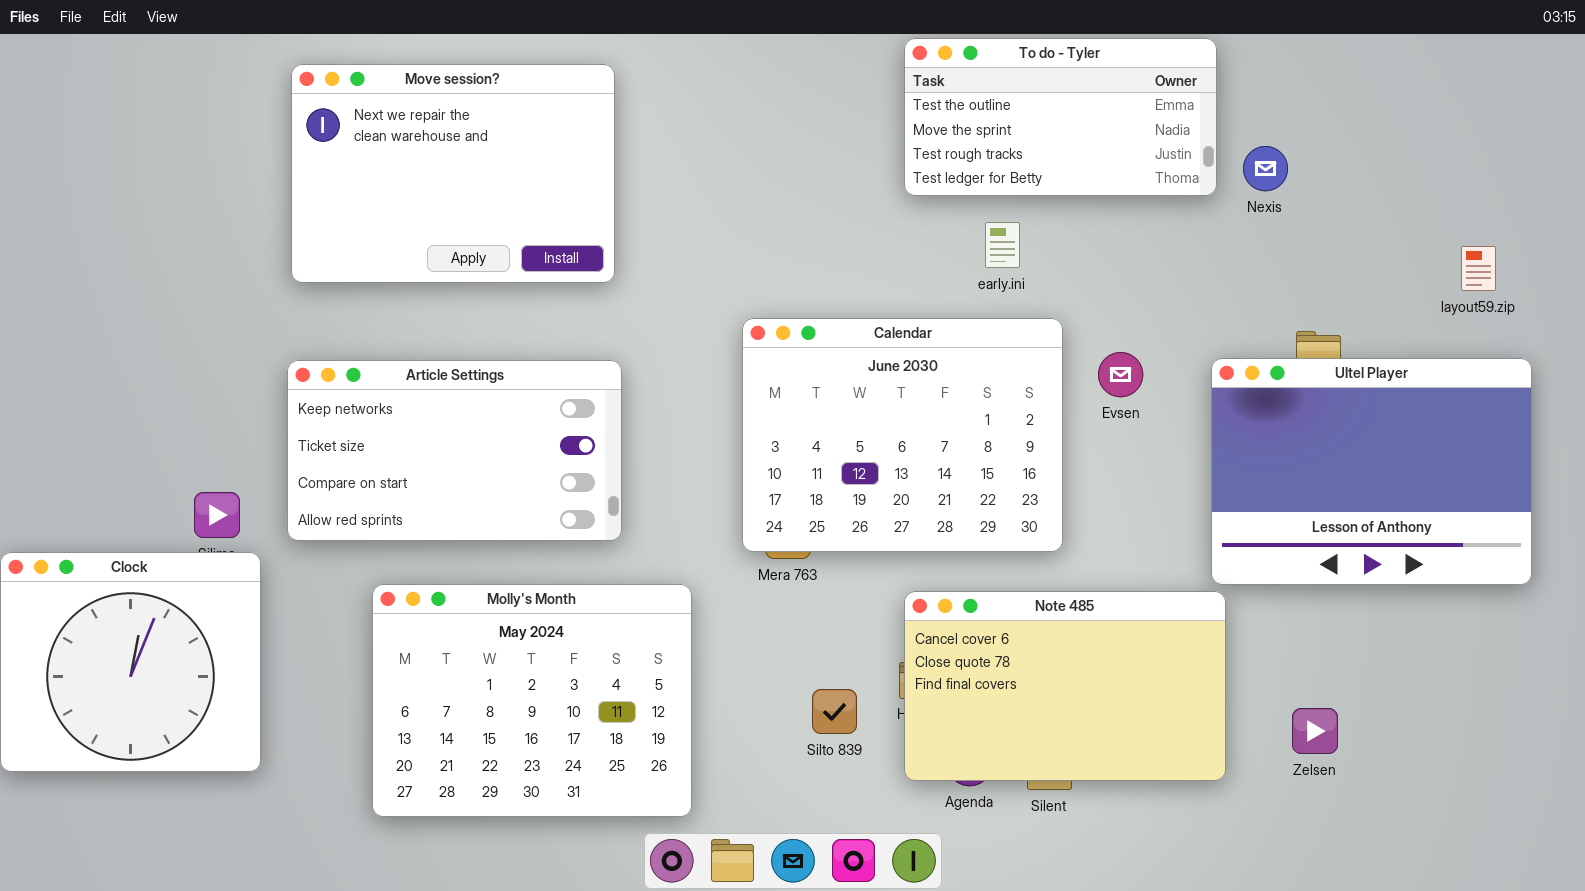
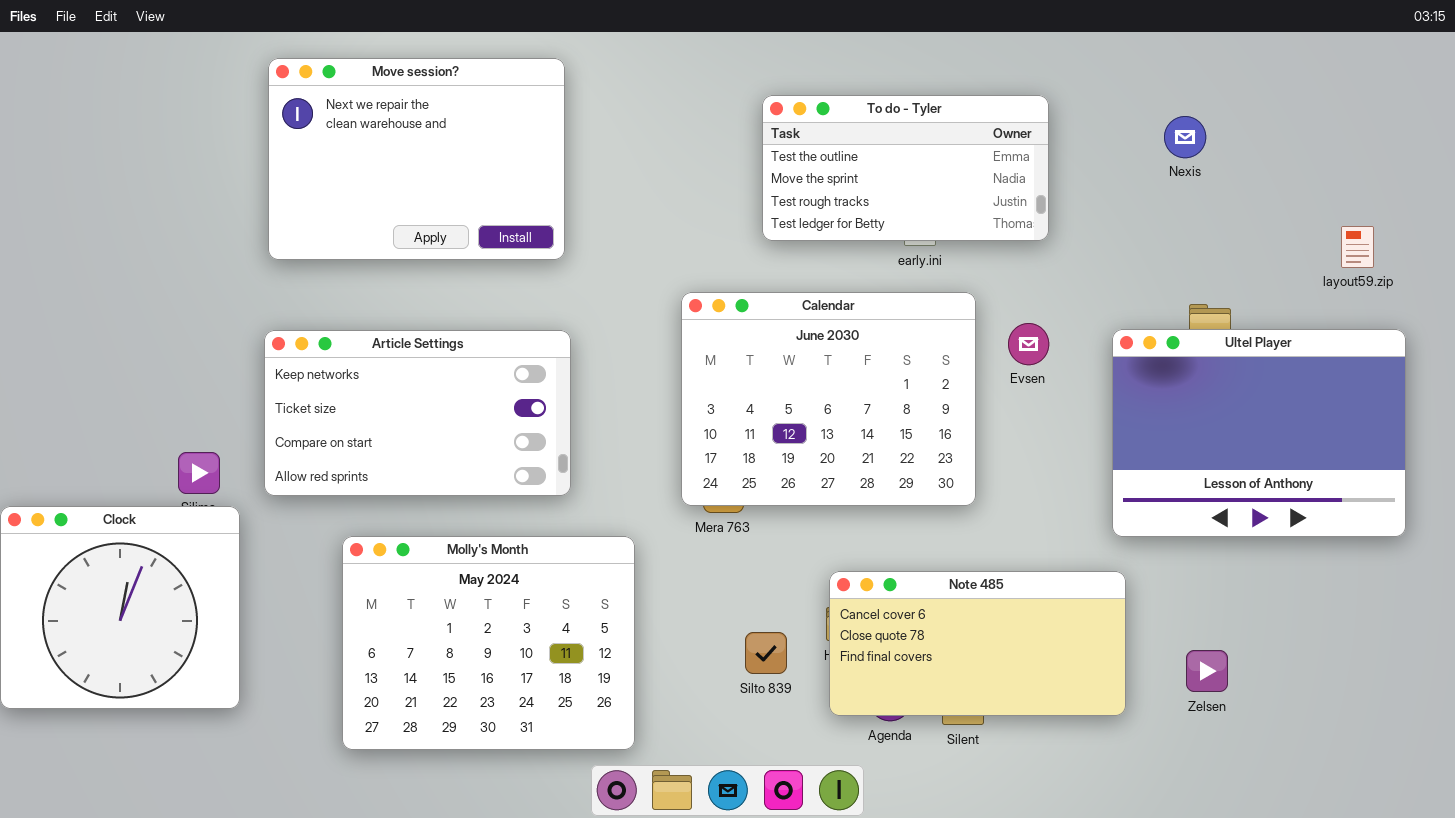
To do - Tyler: [904,38,1217,196] -> [762,95,1049,241], moved
Nexis: [1243,146,1288,191] -> [1164,116,1206,158], moved
Note 485: [904,591,1226,781] -> [829,571,1126,716], resized

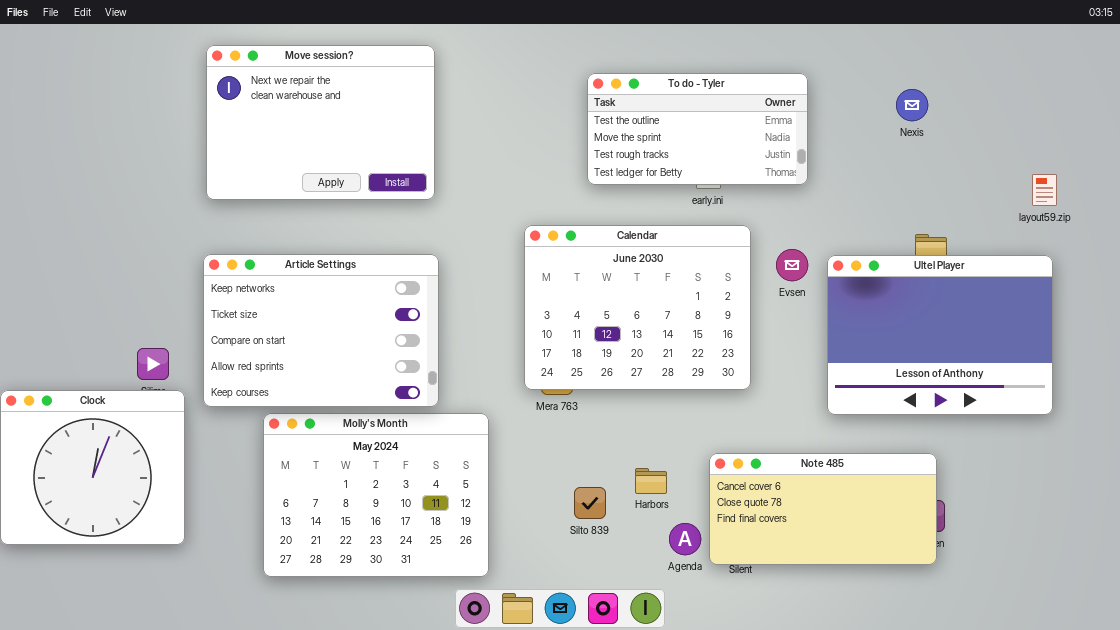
Ultel Player: [1112,329,1406,537] -> [827,255,1053,415], moved
Article Settings: [264,330,571,496] -> [203,254,439,407], resized
Note 485: [829,571,1126,716] -> [709,453,937,565], moved

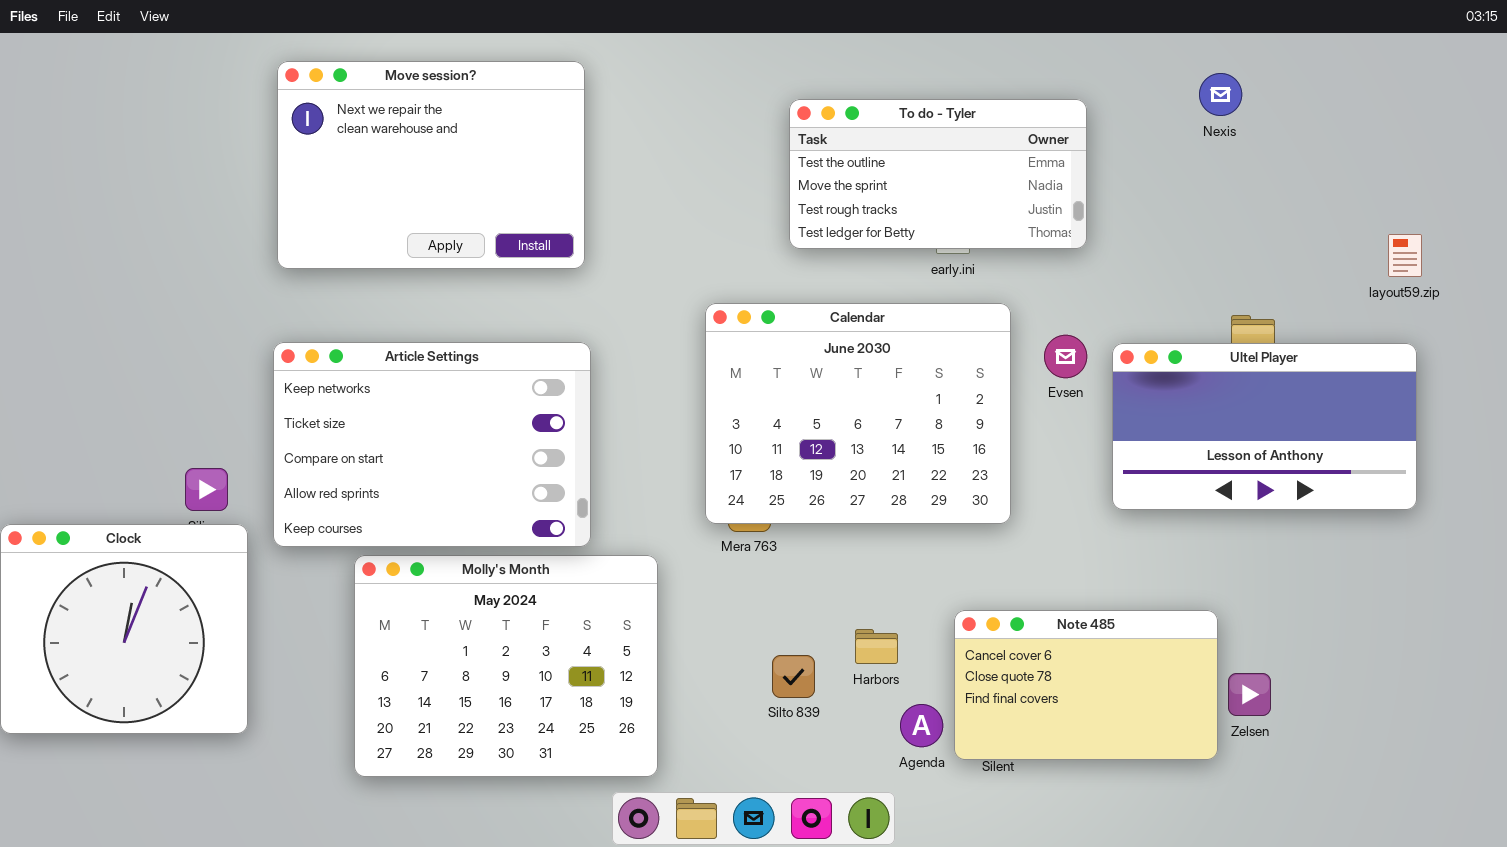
Nexis: [896,89,928,121] -> [1199,73,1242,116], moved
Ultel Player: [827,255,1053,415] -> [1112,343,1417,510], resized
Note 485: [709,453,937,565] -> [954,610,1218,760], resized

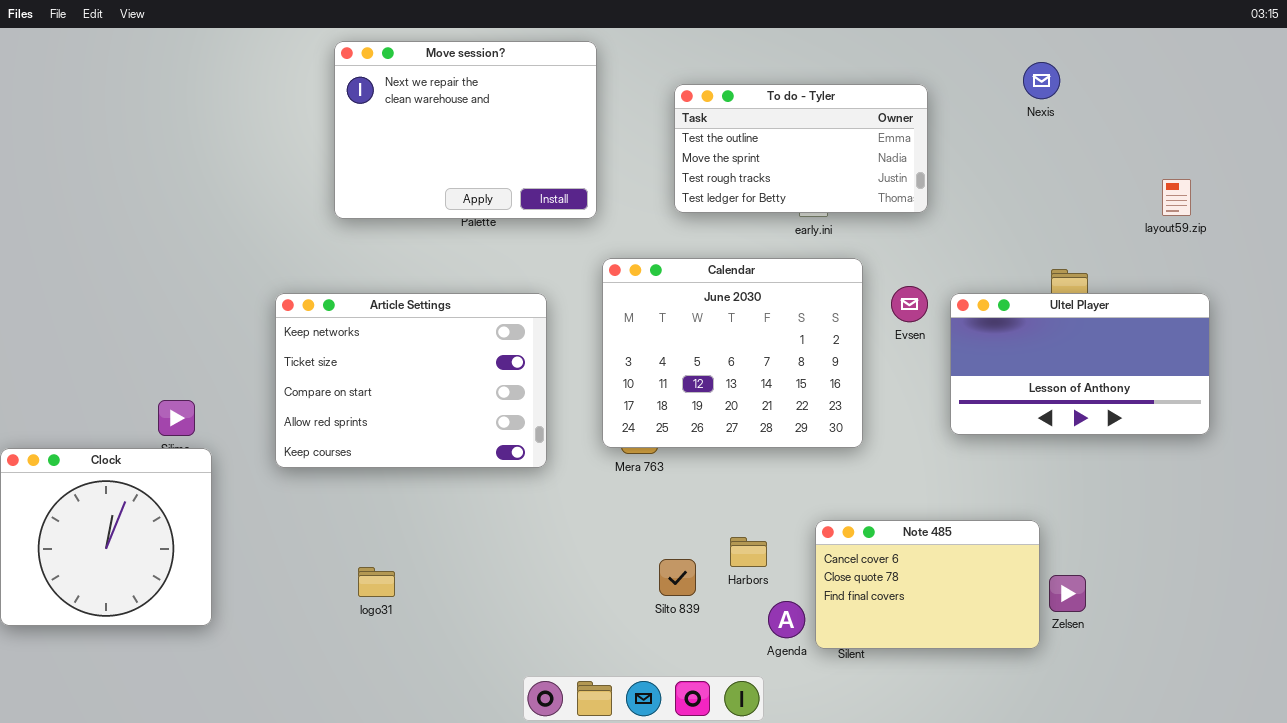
Move session?: [277,61,585,269] -> [334,41,597,219], moved
layout59.zip: [1388,234,1422,277] -> [1162,179,1191,216], moved
Article Settings: [273,342,591,547] -> [275,293,547,468], moved
Molly's Month: [354,555,658,777] -> none, closed

